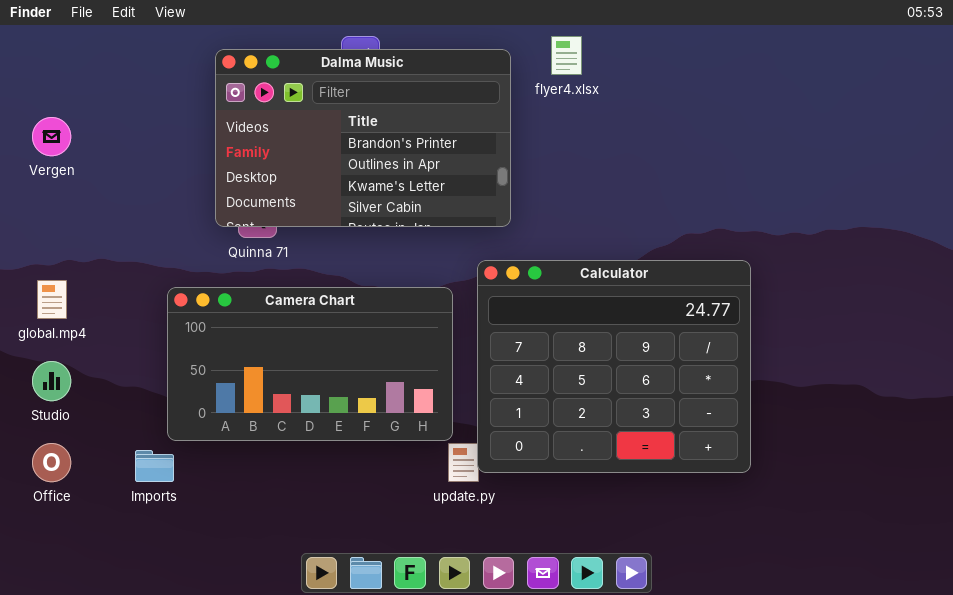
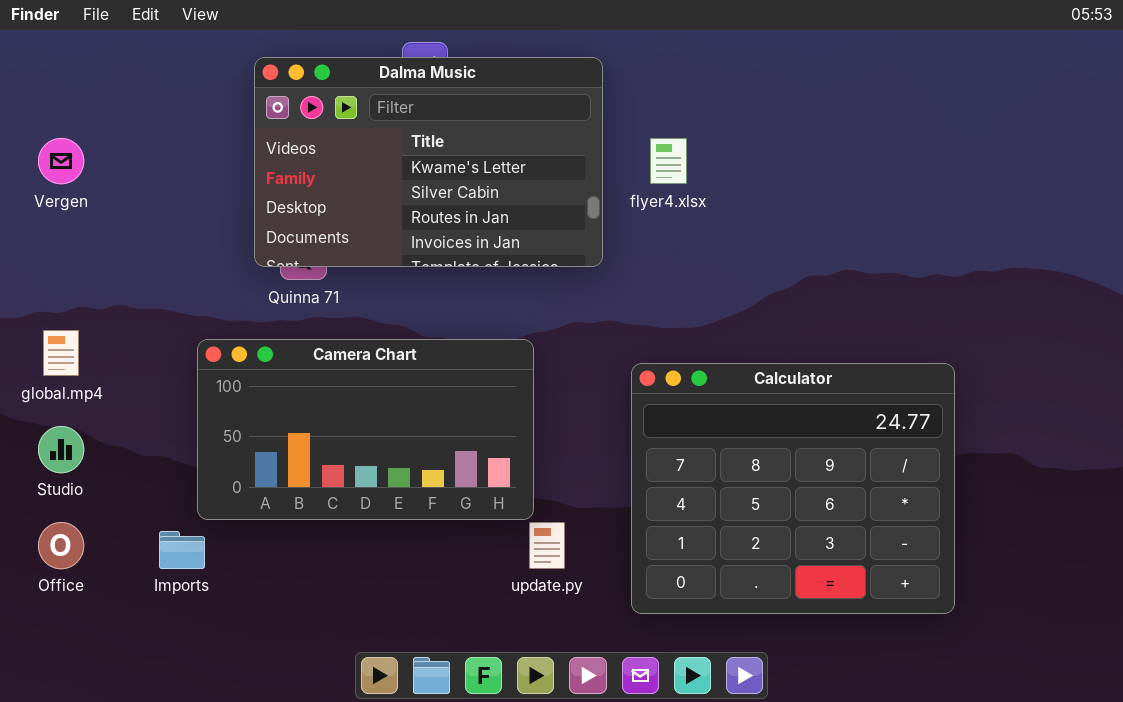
flyer4.xlsx: [551,36,582,75] -> [650,138,687,184], moved
Dalma Music: [215,49,511,227] -> [254,57,603,267], scrolled down 2 rows
Calculator: [477,260,751,473] -> [631,363,955,614], moved

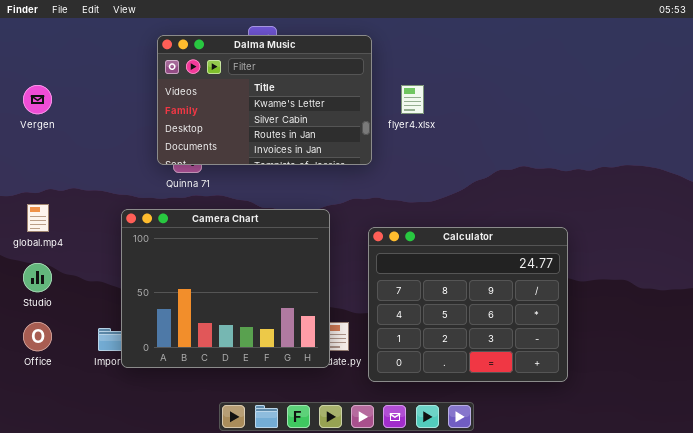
Camera Chart: [197,339,534,520] -> [121,209,330,368], resized
Calculator: [631,363,955,614] -> [368,227,568,382], moved

